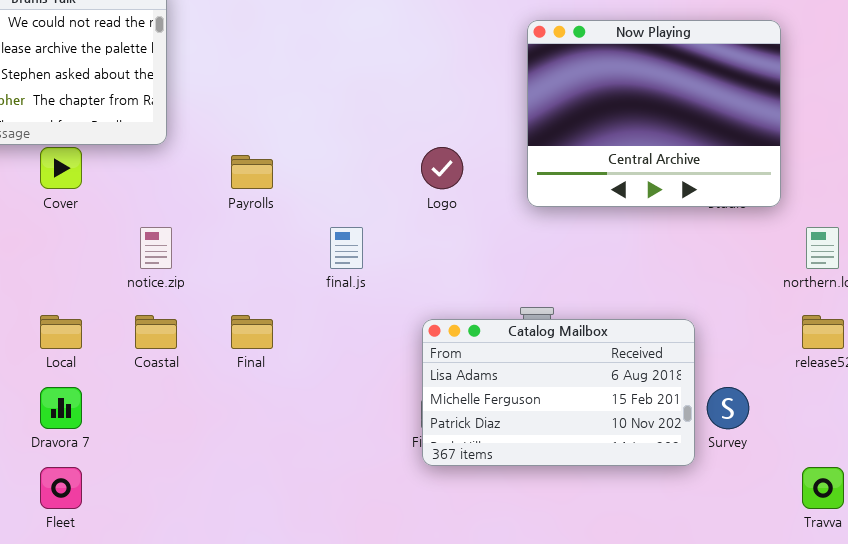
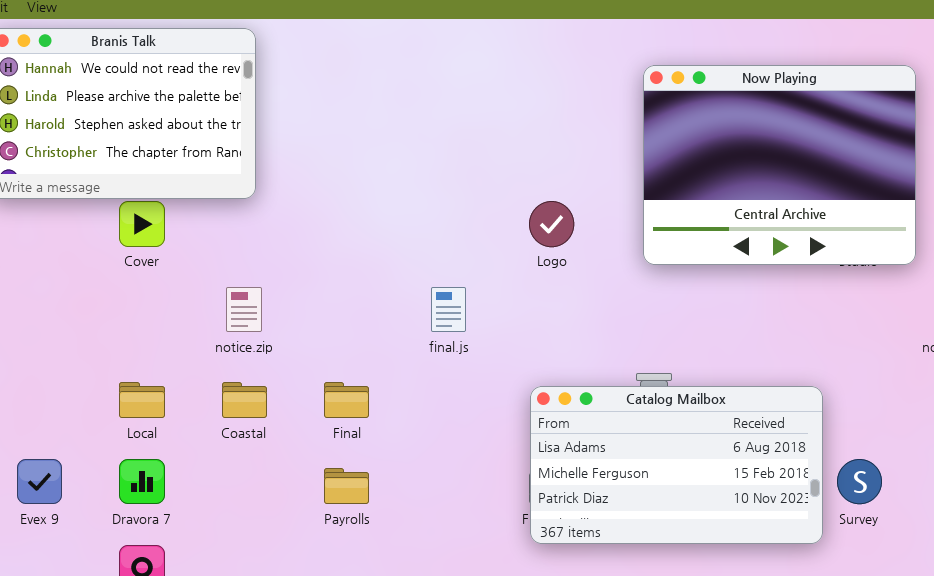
Payrolls: [231,155,273,189] -> [324,468,369,504], moved

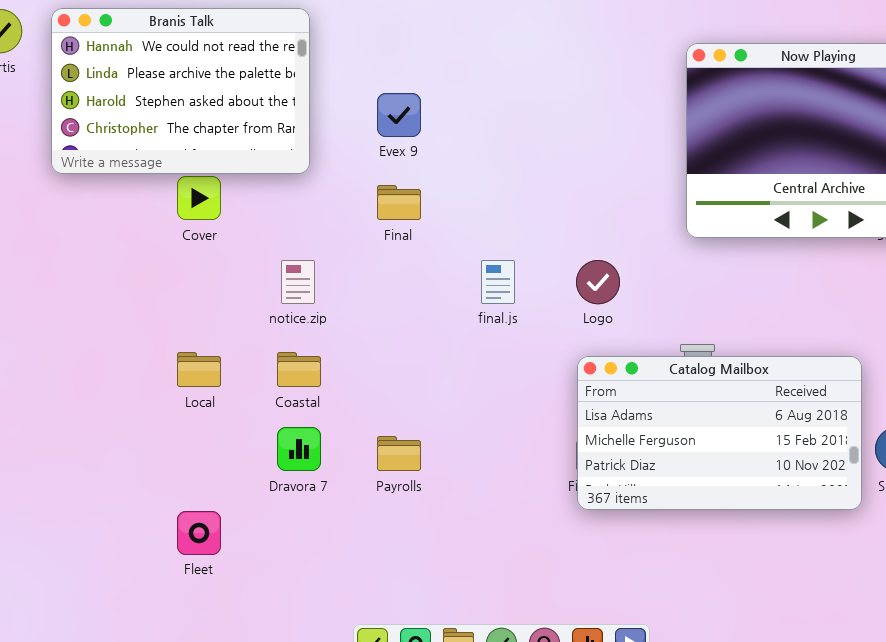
Logo: [529,201,574,247] -> [576,260,620,304], moved
Final: [324,382,369,418] -> [377,185,421,220], moved
Evex 9: [17,459,62,504] -> [377,93,421,137], moved
Dravora 7: [119,459,165,504] -> [277,427,321,471], moved

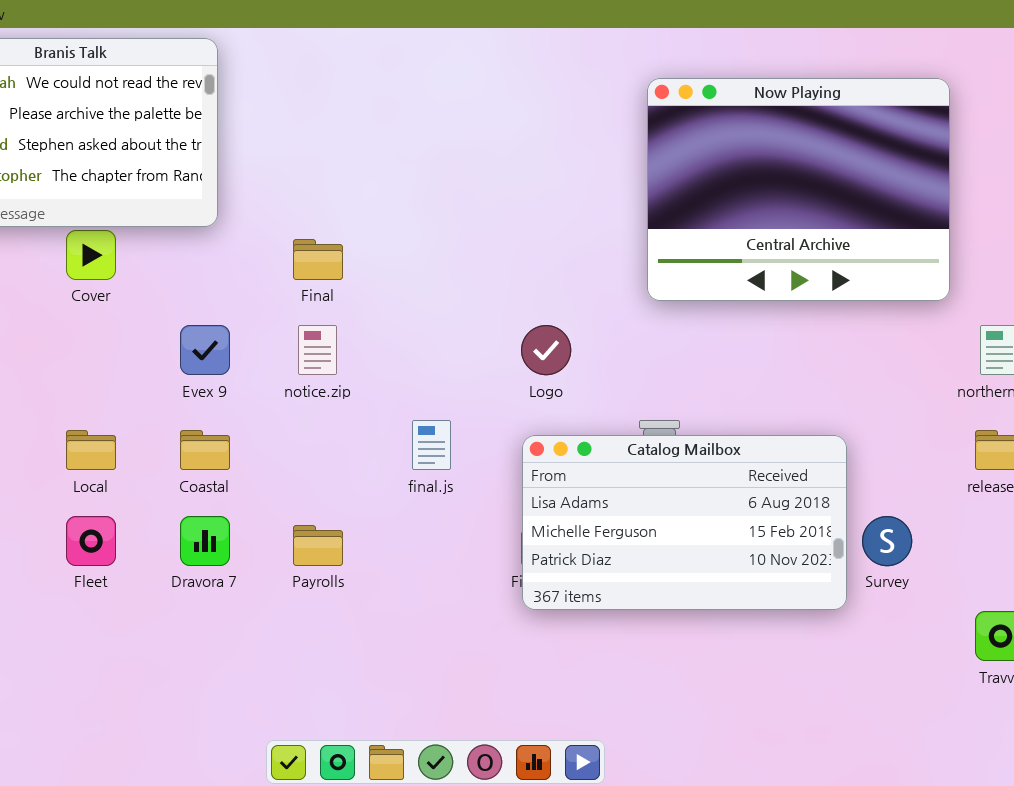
Evex 9: [377,93,421,137] -> [180,325,230,375], moved
notice.zip: [281,260,315,304] -> [298,325,337,375], moved
final.js: [481,260,515,304] -> [412,420,451,470], moved
Fleet: [177,511,221,555] -> [66,516,116,566], moved

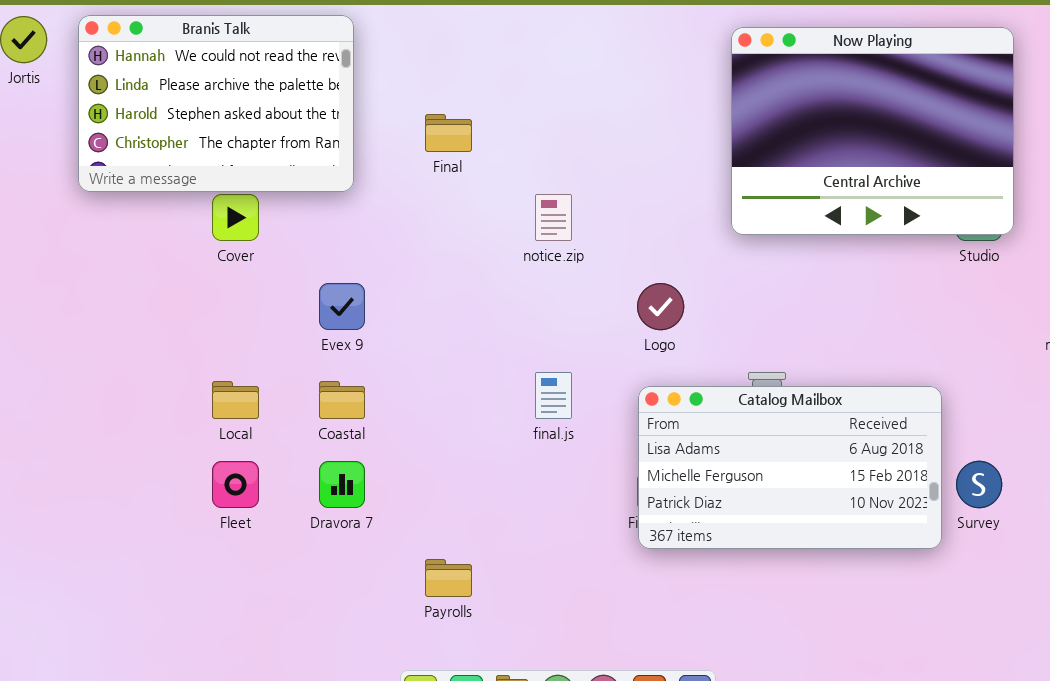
Now Playing: [647,78,950,301] -> [731,27,1014,235], moved
Final: [293,239,343,280] -> [425,114,472,152], moved
notice.zip: [298,325,337,375] -> [535,194,572,241], moved
Payrolls: [293,525,343,566] -> [425,559,472,597], moved

